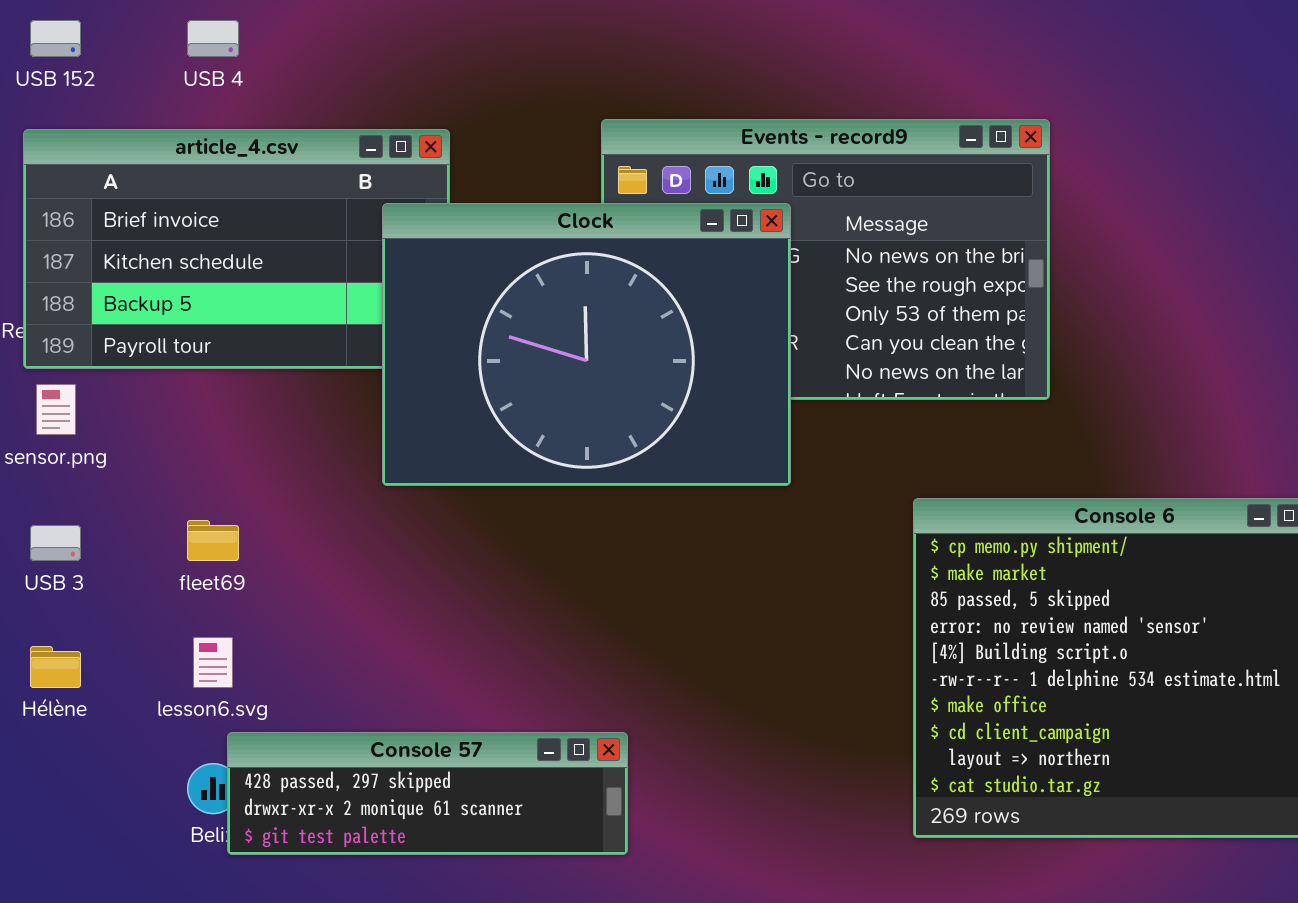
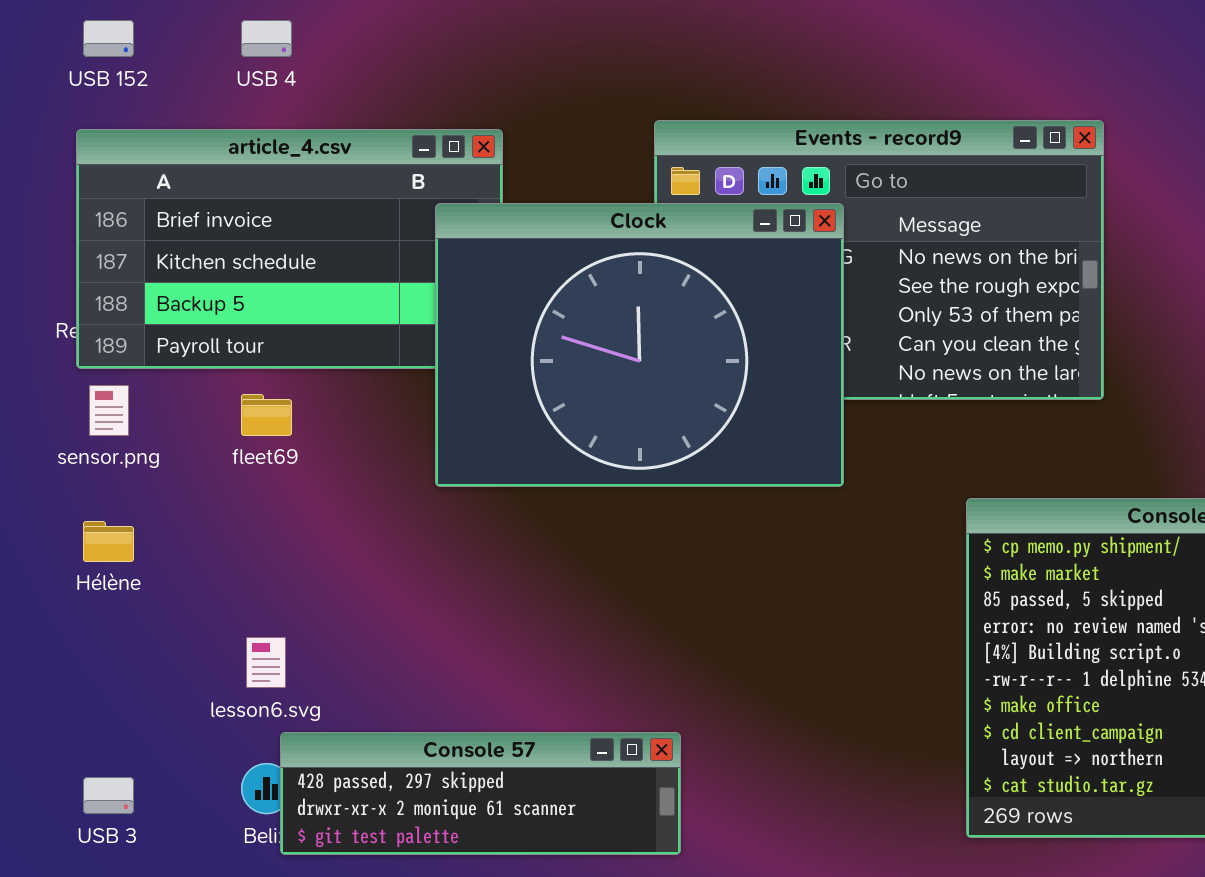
fleet69: [187,520,239,561] -> [241,394,292,436], moved
USB 3: [30,525,81,561] -> [83,777,134,814], moved
Hélène: [30,646,81,688] -> [83,521,134,562], moved

